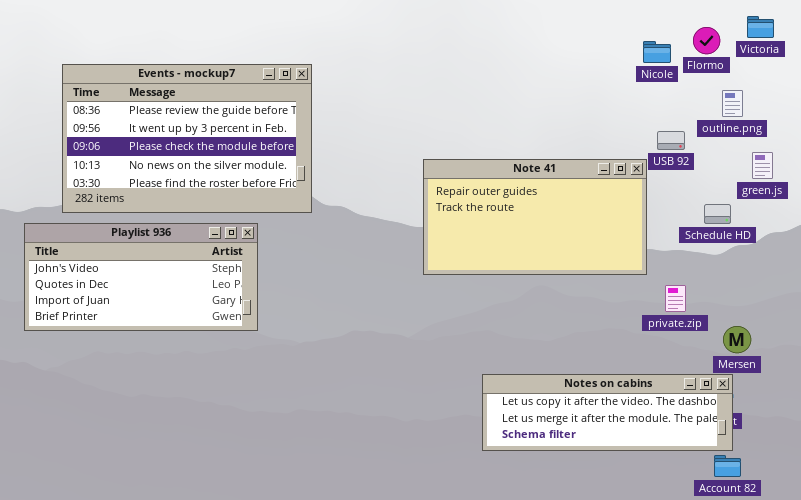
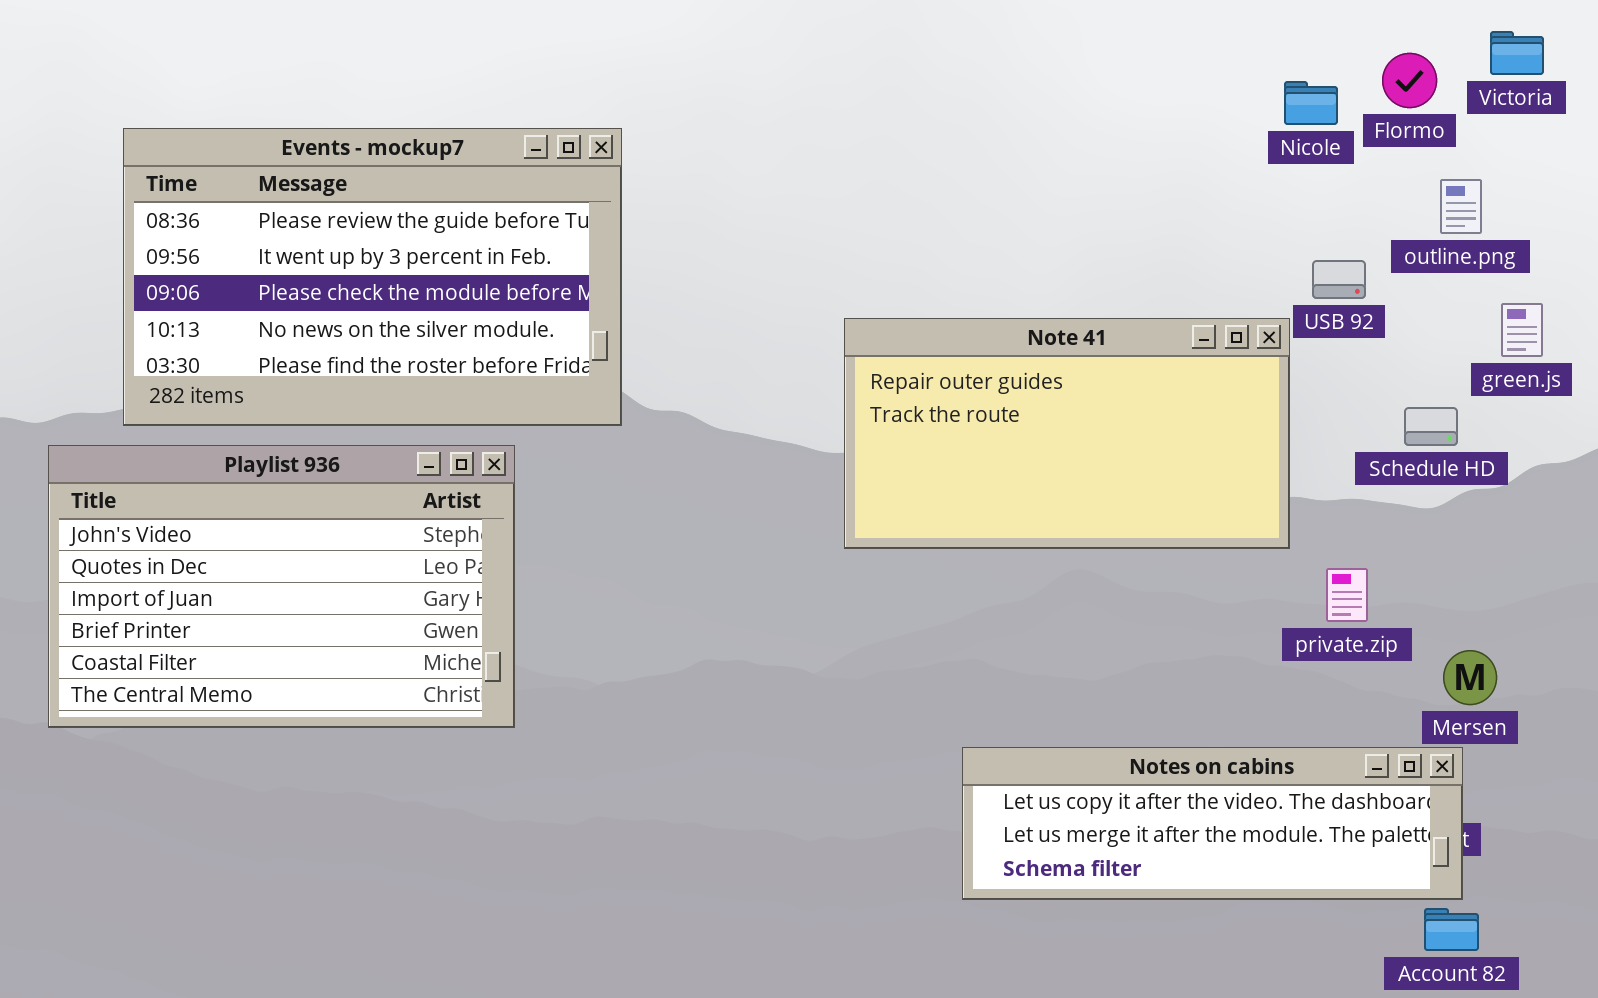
Playlist 936: [24,223,258,331] -> [48,445,515,728], resized

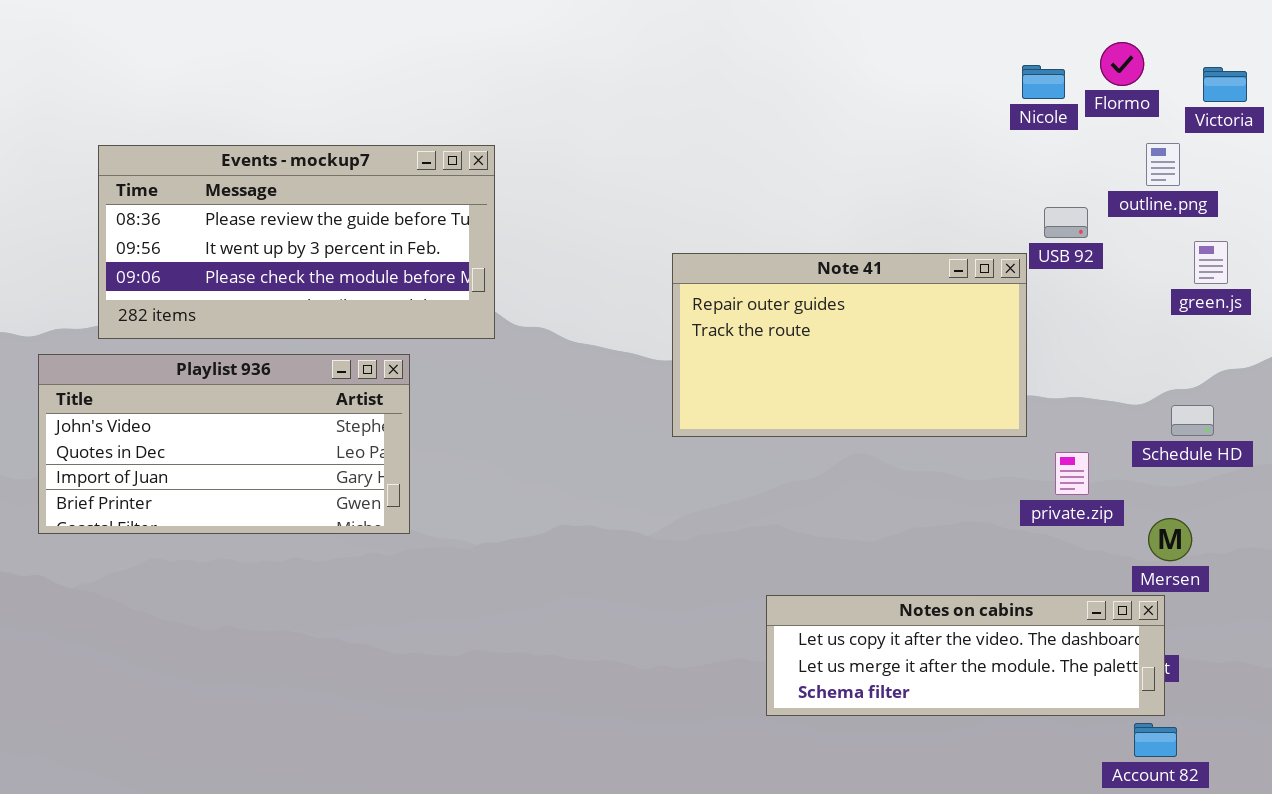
Victoria: [1490,31,1544,75] -> [1203,67,1247,102], moved
Events - mockup7: [123,128,622,426] -> [98,145,495,339], resized
Schedule HD: [1404,407,1458,446] -> [1171,405,1214,436], moved
Playlist 936: [48,445,515,728] -> [38,354,410,534], resized

